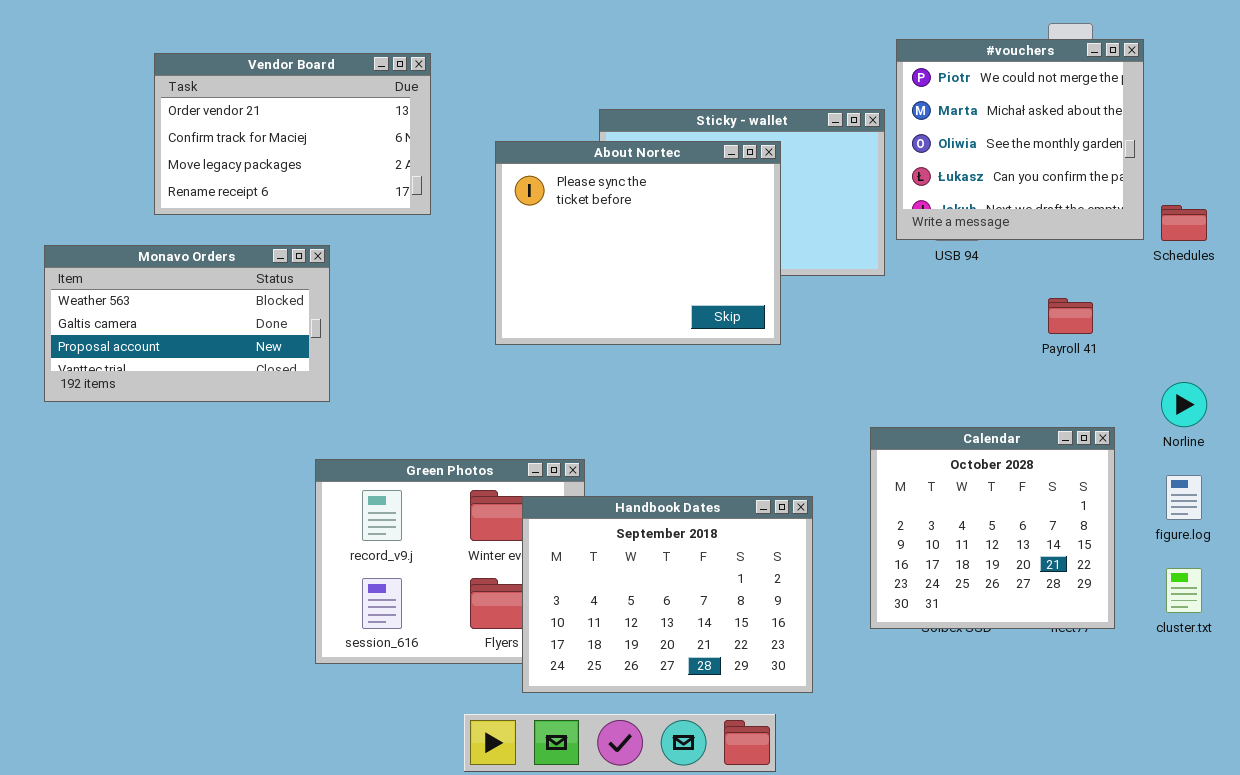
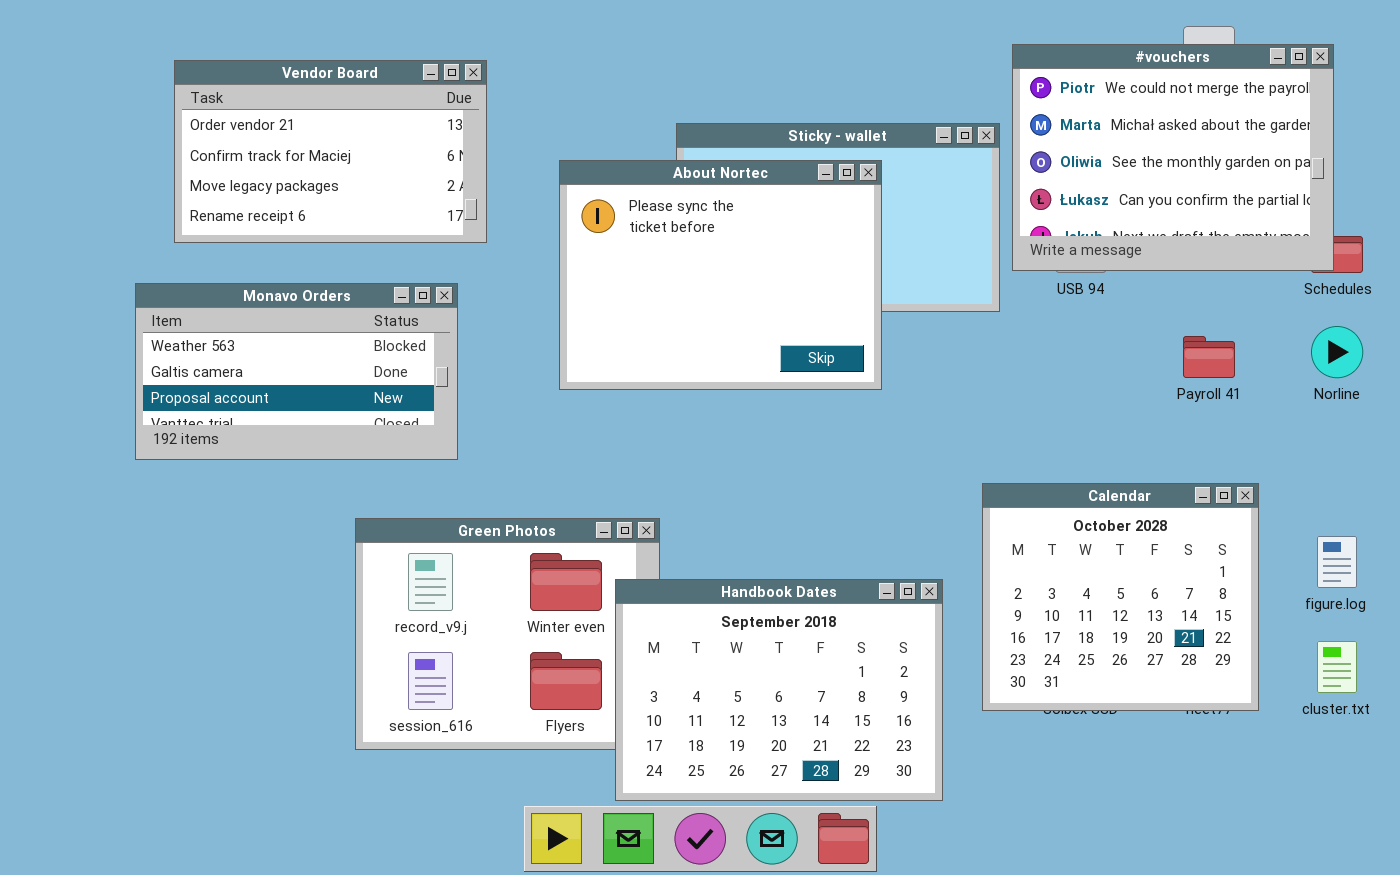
#vouchers: [896,39,1144,240] -> [1012,44,1334,271], resized
Monavo Orders: [44,245,330,402] -> [135,283,458,460], moved
Norline: [1161,382,1207,427] -> [1311,326,1363,378], moved
Handbook Dates: [522,496,813,693] -> [615,579,943,801], moved

